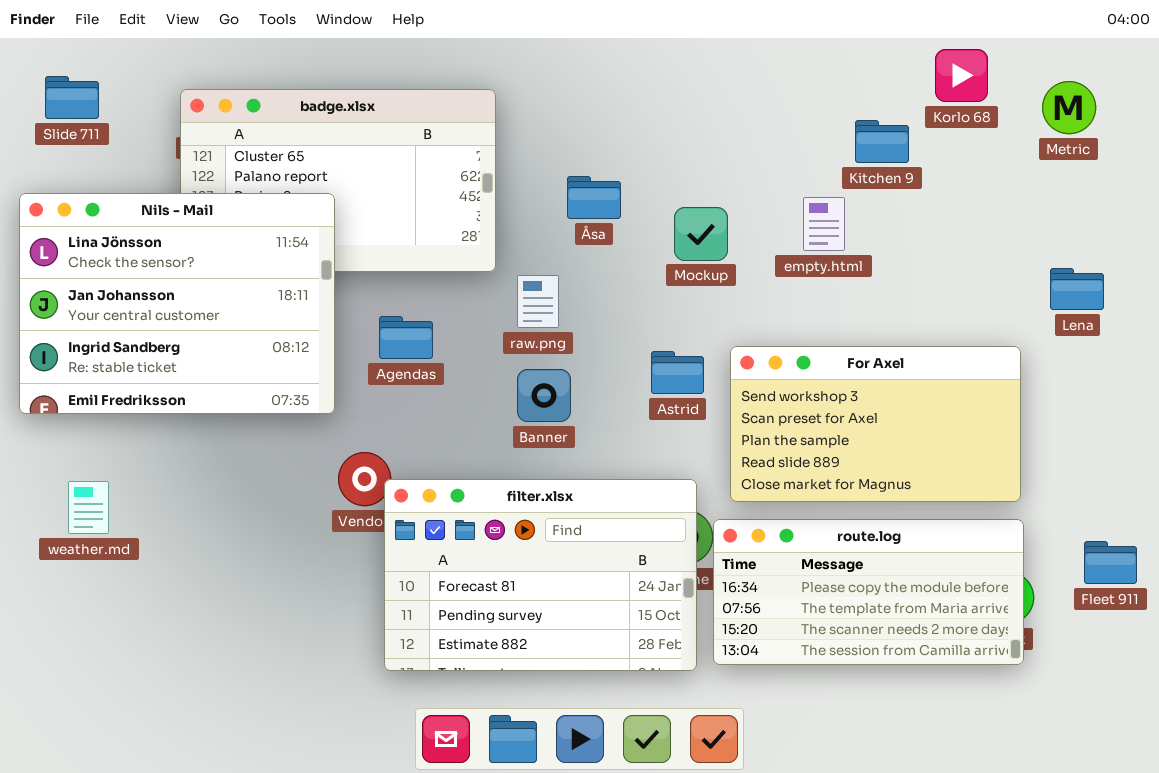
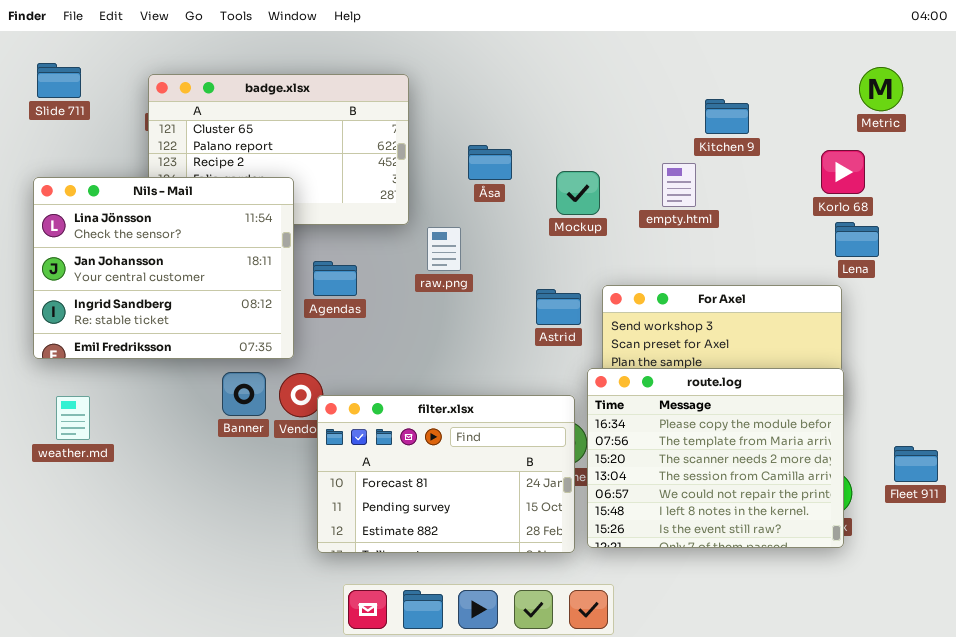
Korlo 68: [935,49,988,102] -> [821,150,865,194], moved
Nils - Mail: [19,193,335,414] -> [33,177,294,359], moved
Lena: [1050,268,1104,310] -> [835,222,879,257], moved
Banner: [517,369,571,422] -> [222,372,266,416], moved
route.log: [713,519,1024,665] -> [587,368,844,548], resized

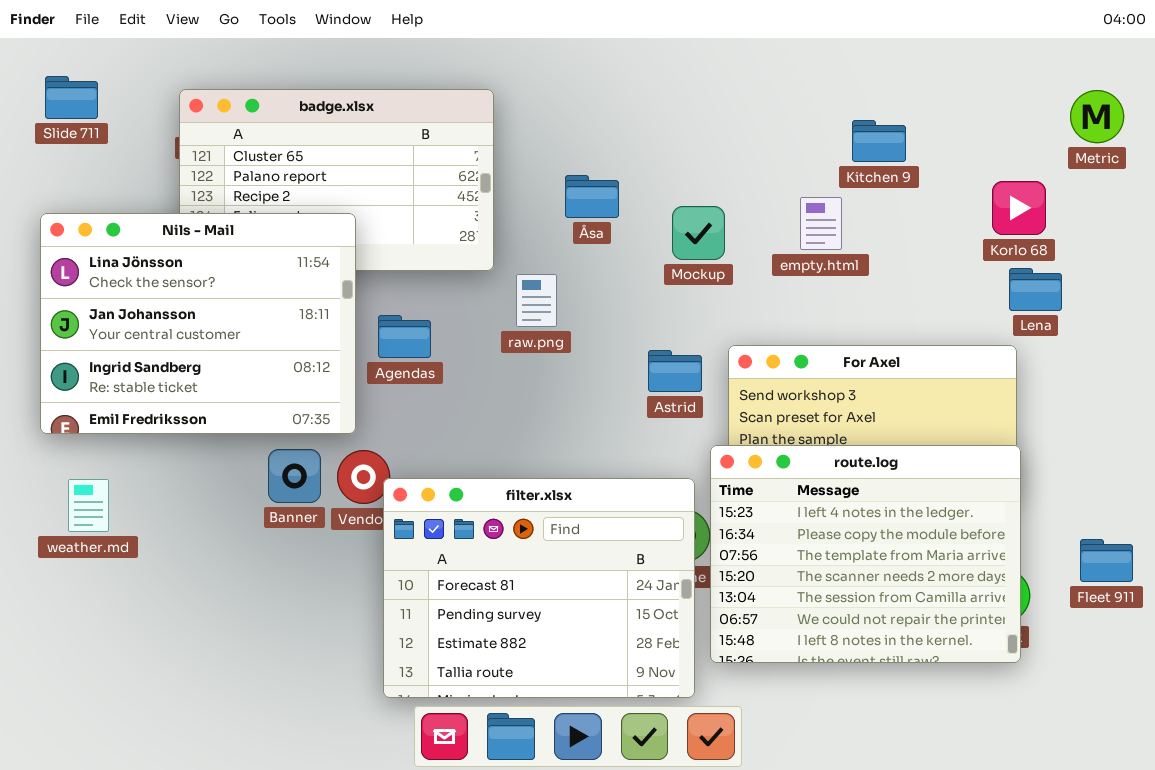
Metric: [859,67,903,111] -> [1070,90,1124,143], moved
route.log: [587,368,844,548] -> [710,445,1021,663], scrolled up 1 row
filter.xlsx: [317,395,575,553] -> [383,478,695,698], resized

